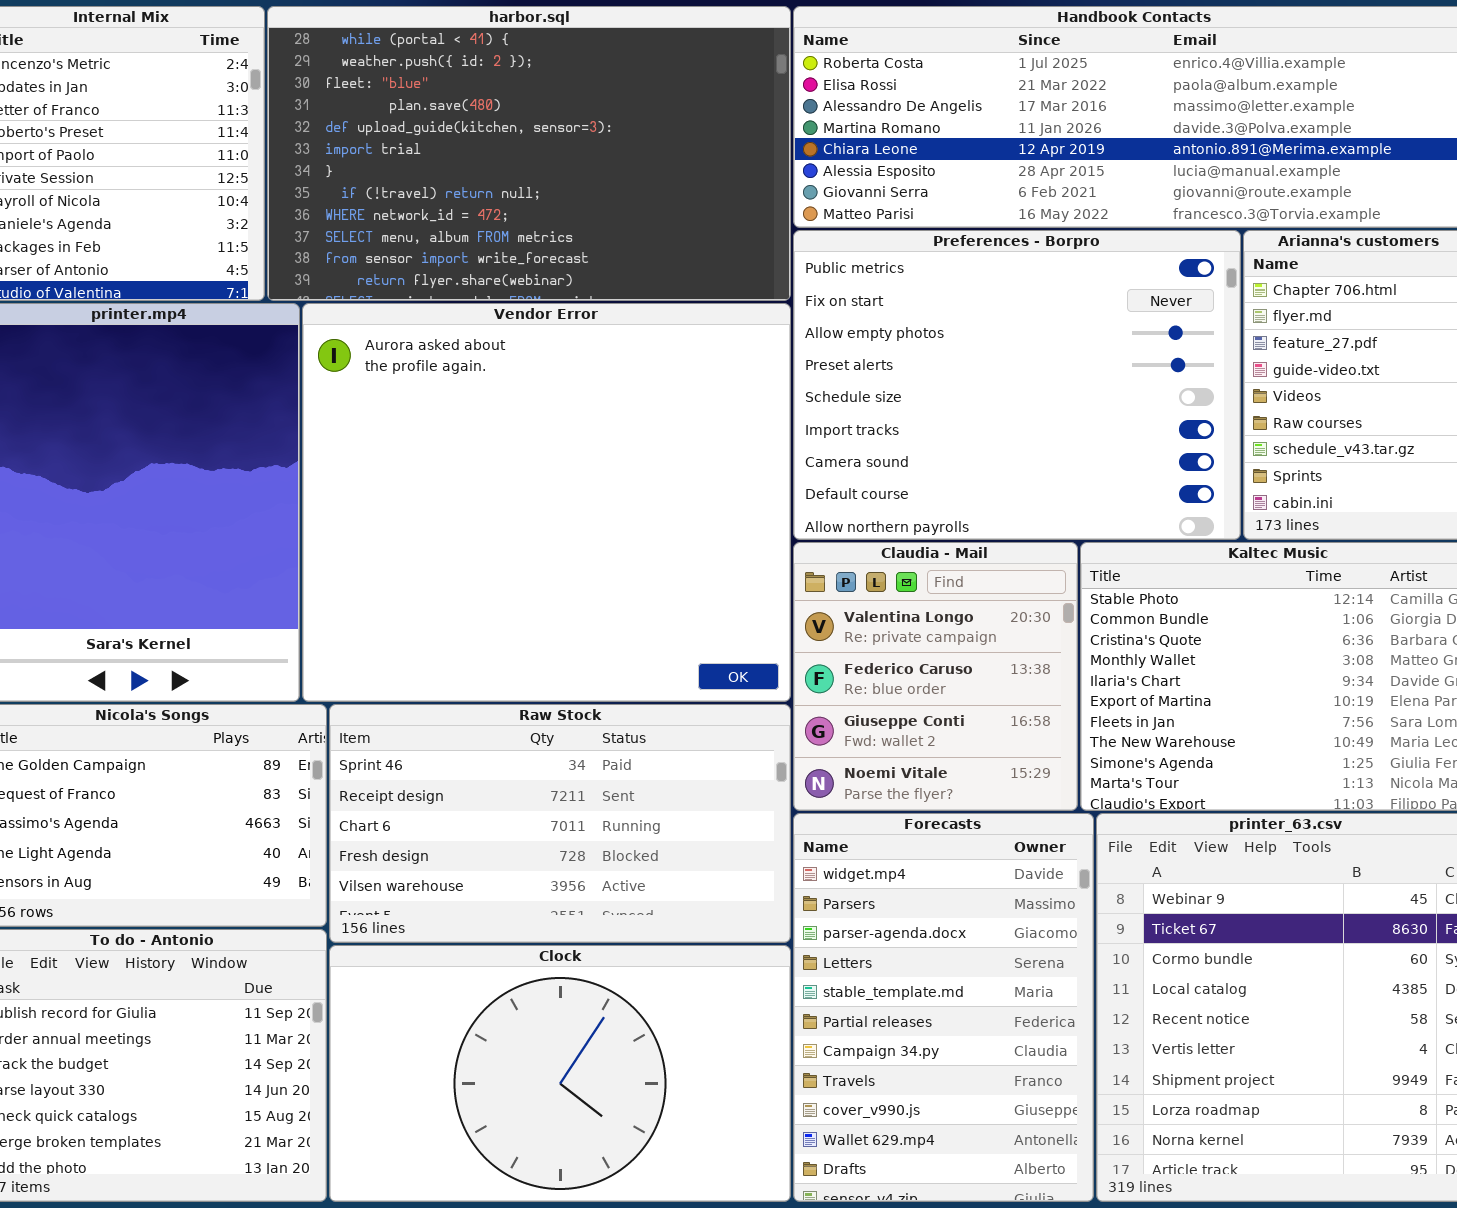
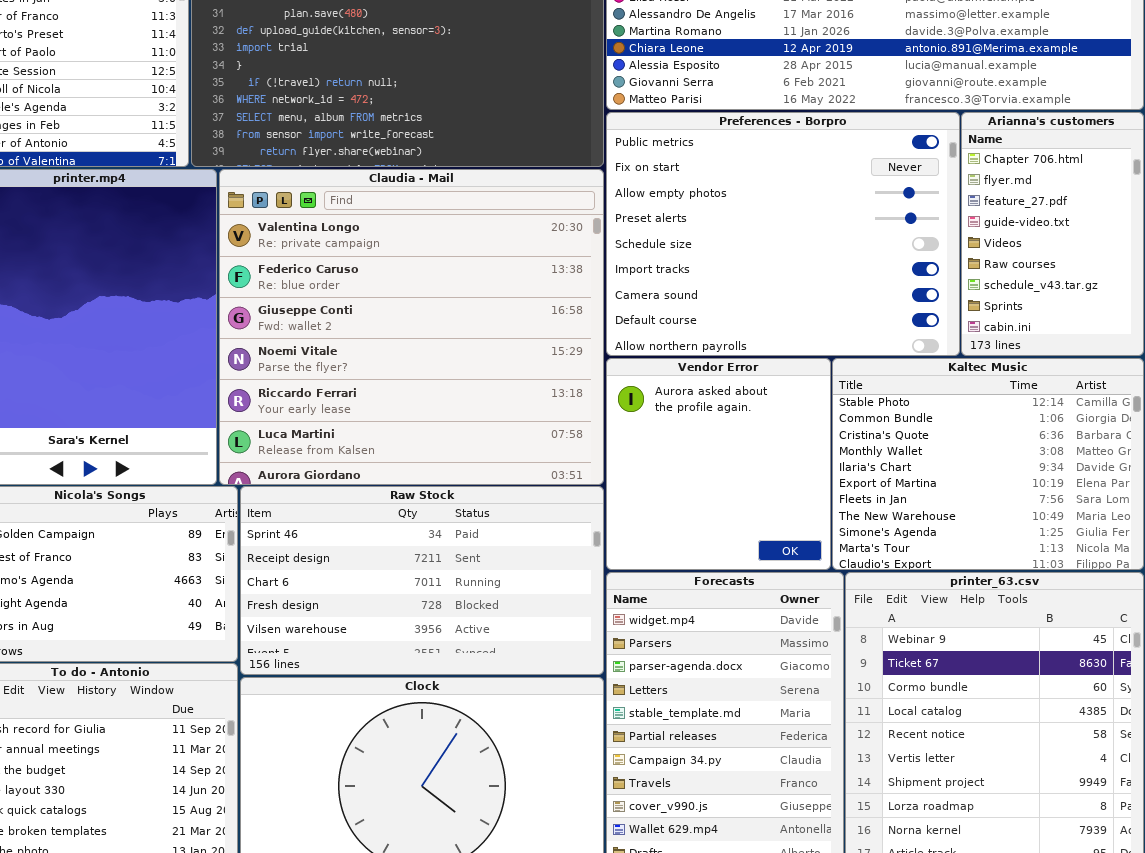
Vendor Error: [302,303,791,702] -> [606,358,831,570], moved, resized
Claudia - Mail: [793,542,1078,811] -> [219,169,604,485], moved, resized

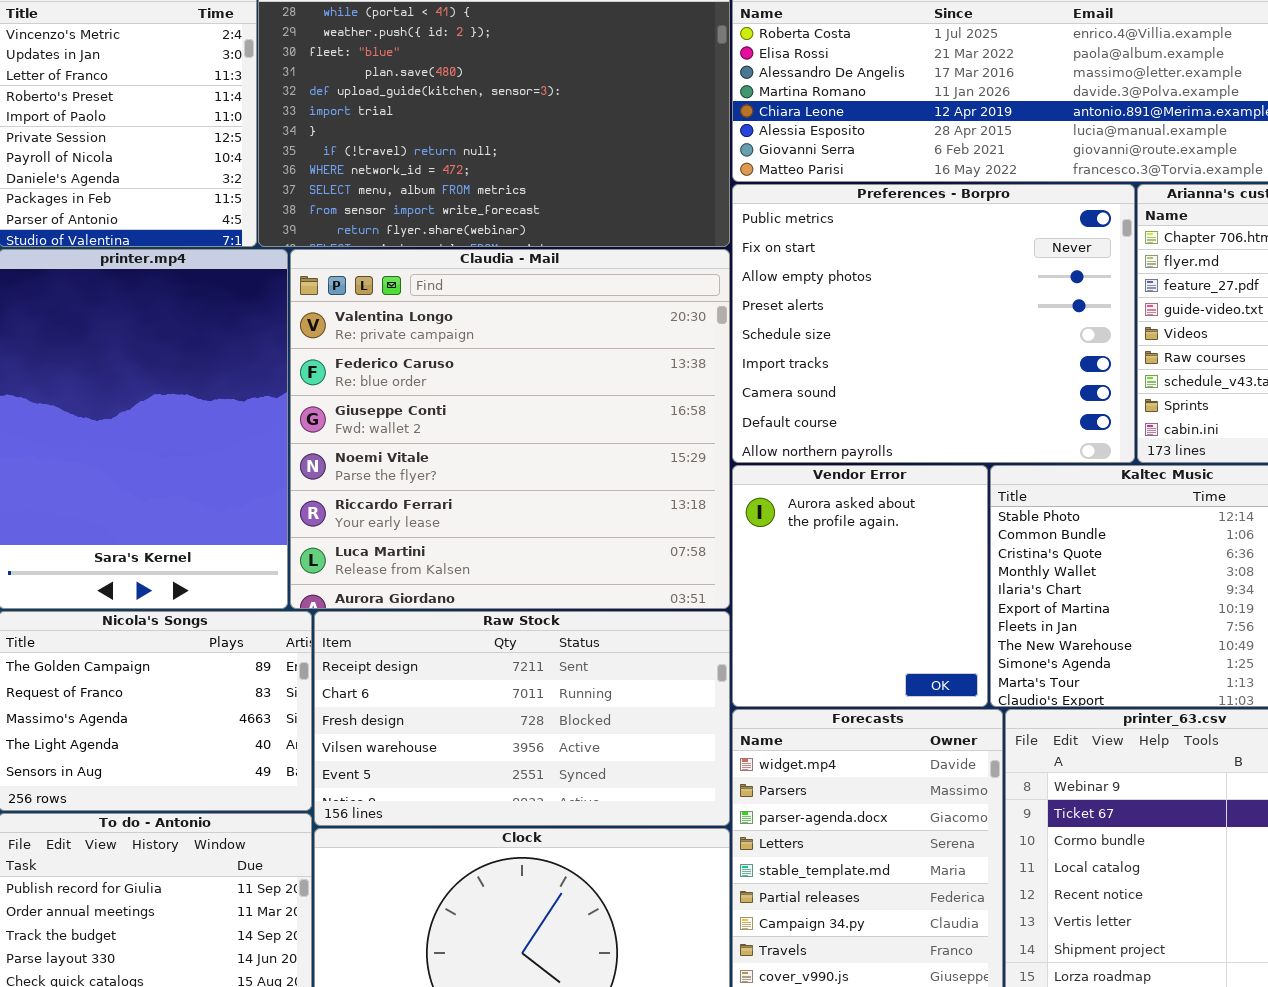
Raw Stock: [240,486,604,675] -> [314,611,730,826], scrolled down 1 row

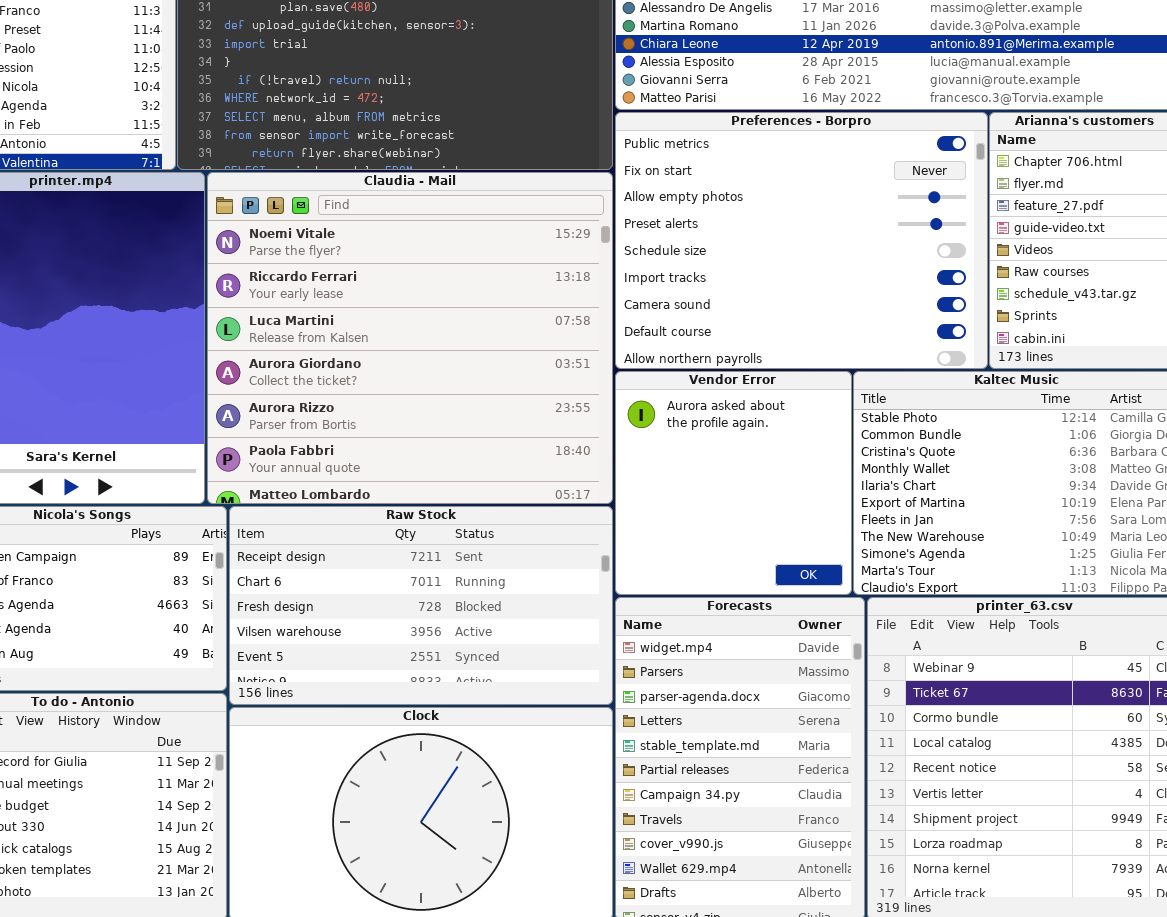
Claudia - Mail: [290,249,730,609] -> [207,172,613,504], scrolled down 3 rows

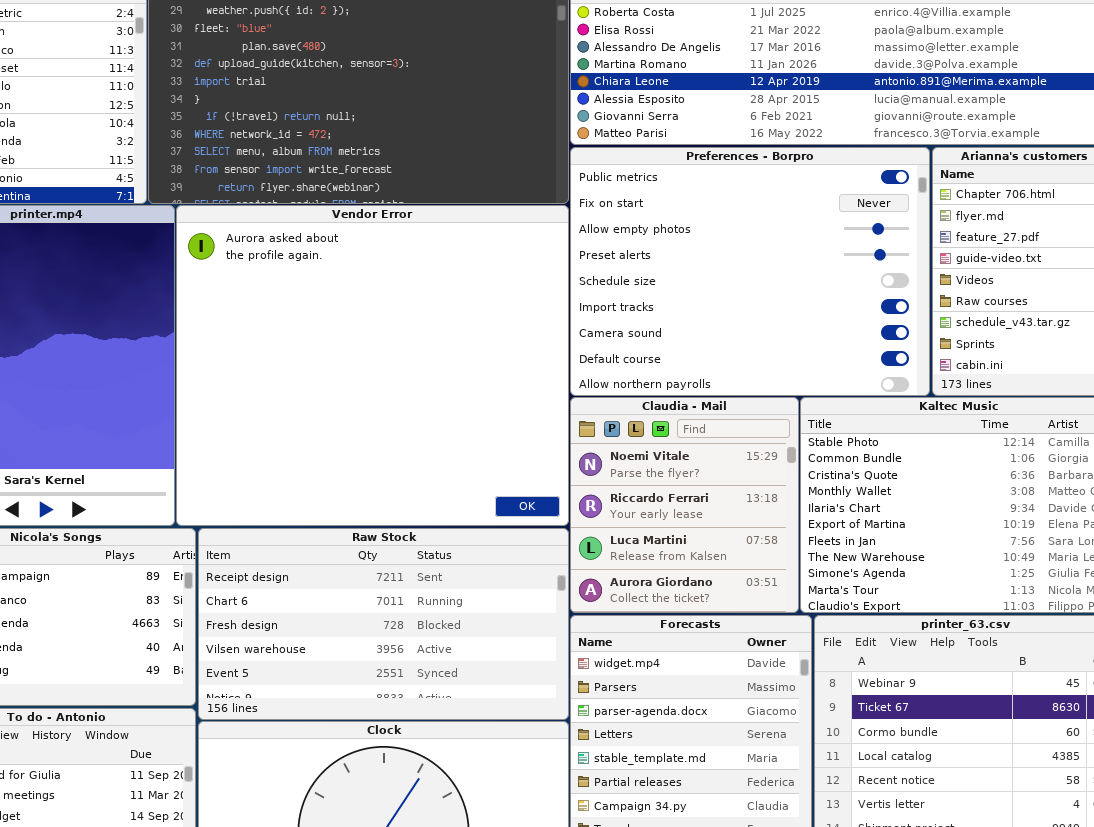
Claudia - Mail: [207,172,613,504] -> [570,397,799,613], moved, resized
Vendor Error: [615,371,852,595] -> [176,205,569,526], moved, resized

